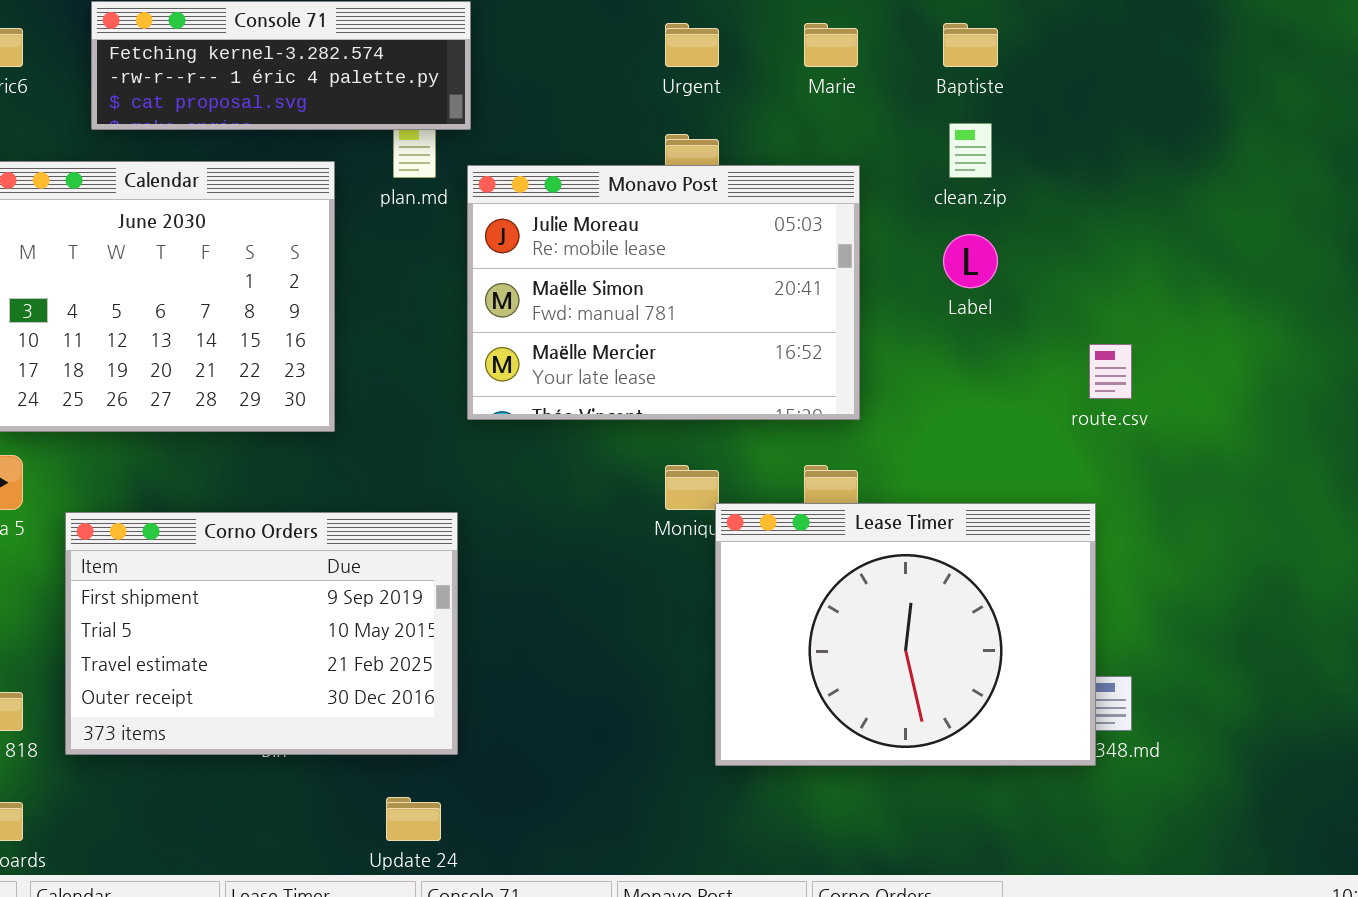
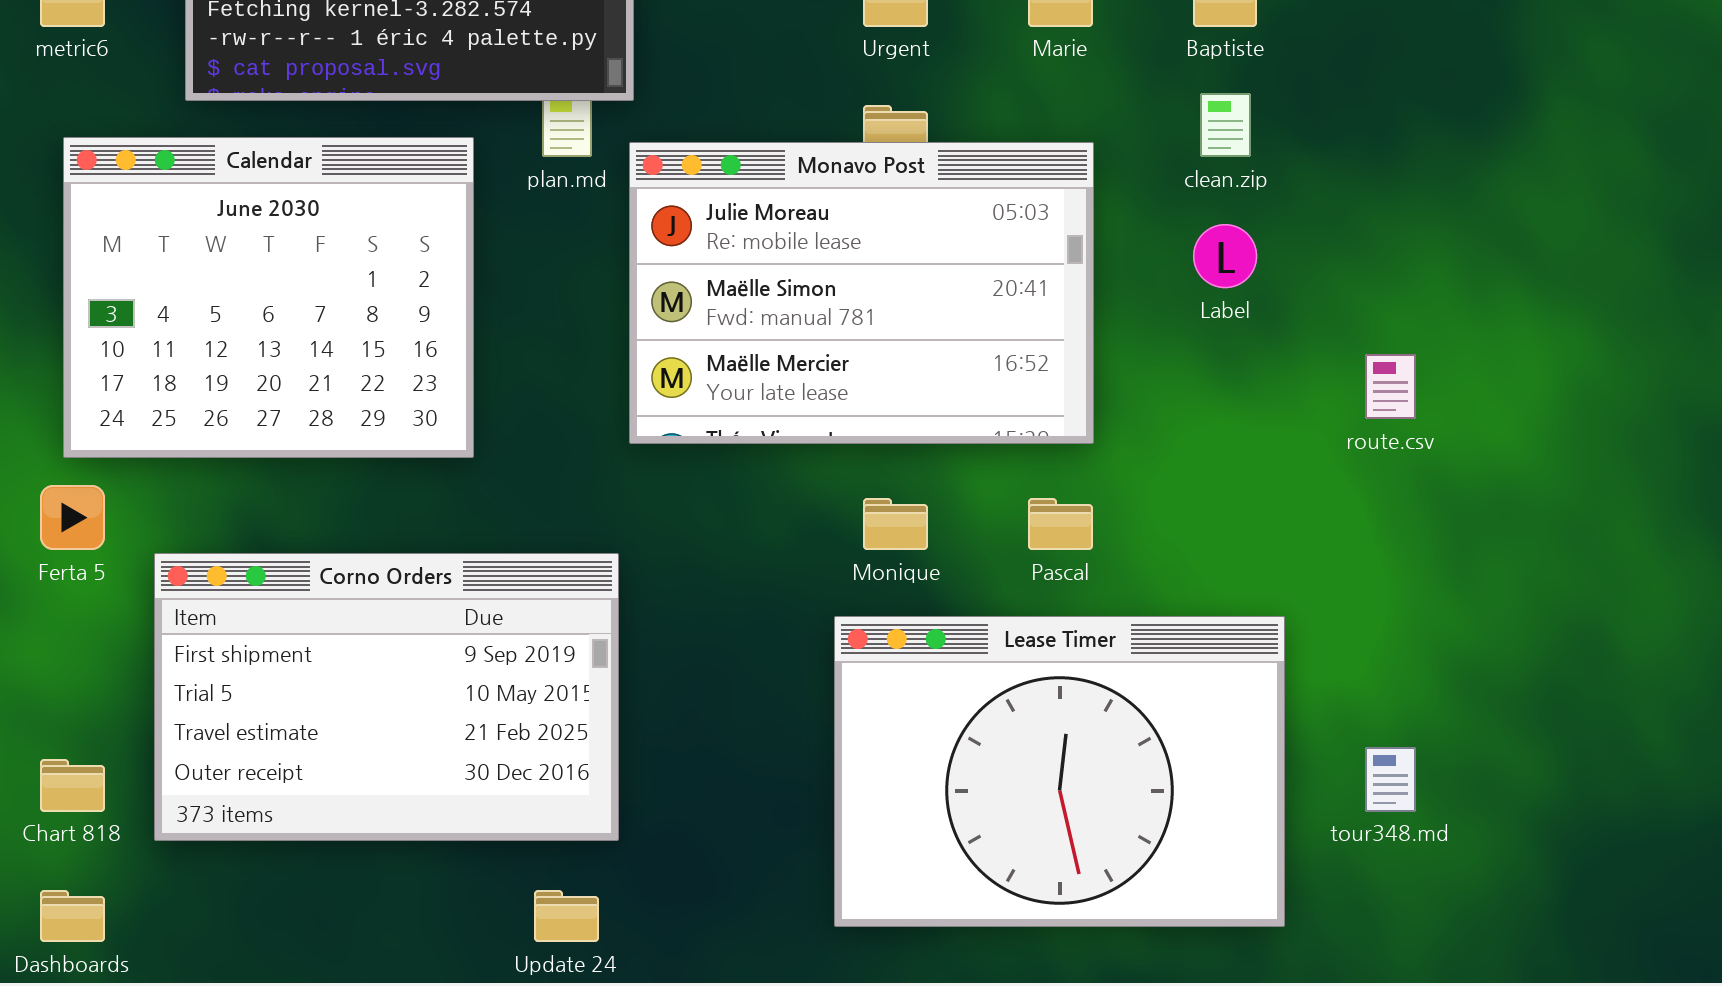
Lease Timer: [715,503,1096,766] -> [834,616,1285,927], moved

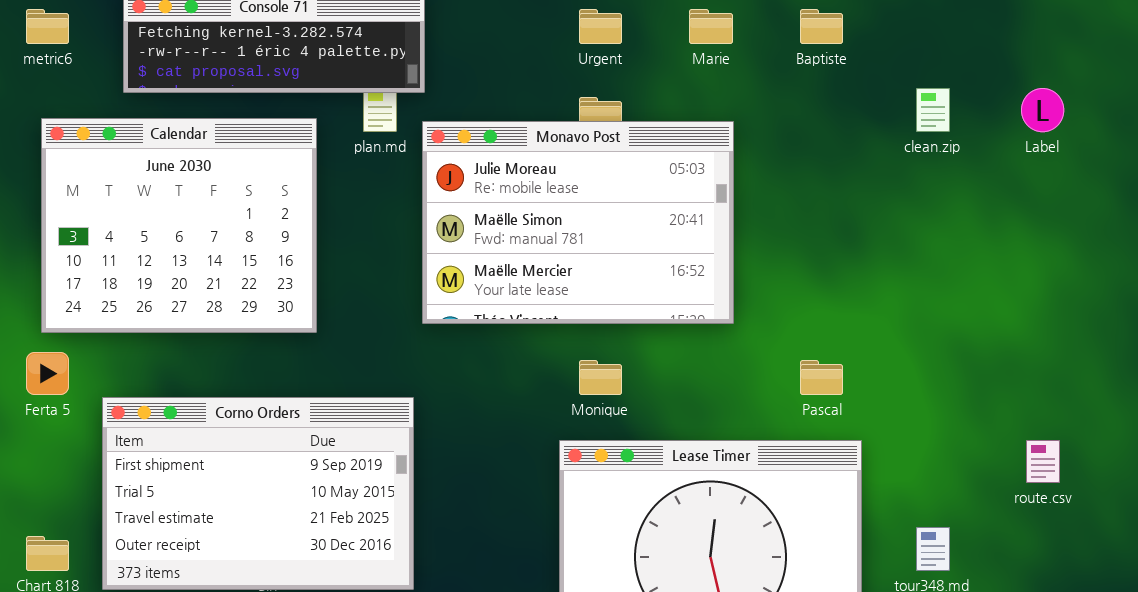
clean.zip: [1200,93,1251,157] -> [916,88,950,132], moved
Label: [1193,224,1257,288] -> [1021,88,1064,132], moved
route.csv: [1365,354,1416,419] -> [1026,440,1060,483], moved
Pascal: [1028,498,1093,550] -> [800,360,843,395], moved

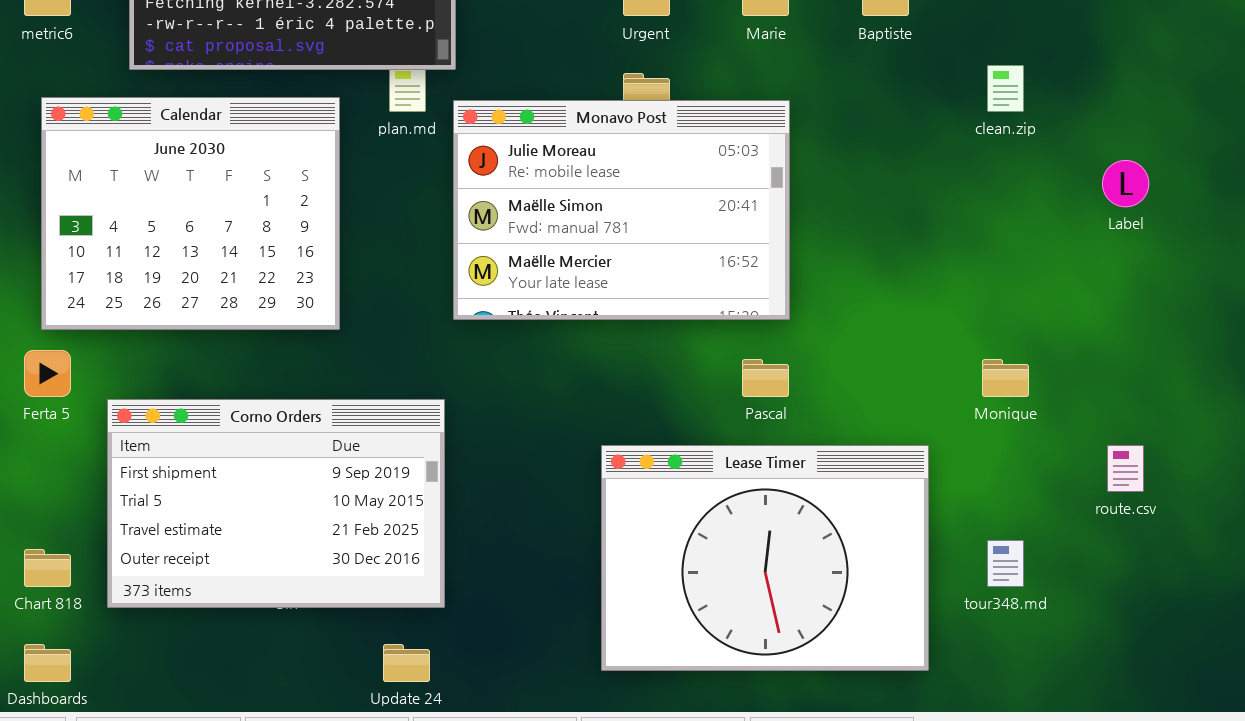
Label: [1021,88,1064,132] -> [1102,160,1149,207], moved
Monique: [579,360,622,395] -> [982,359,1029,397], moved
Pascal: [800,360,843,395] -> [742,359,789,397], moved

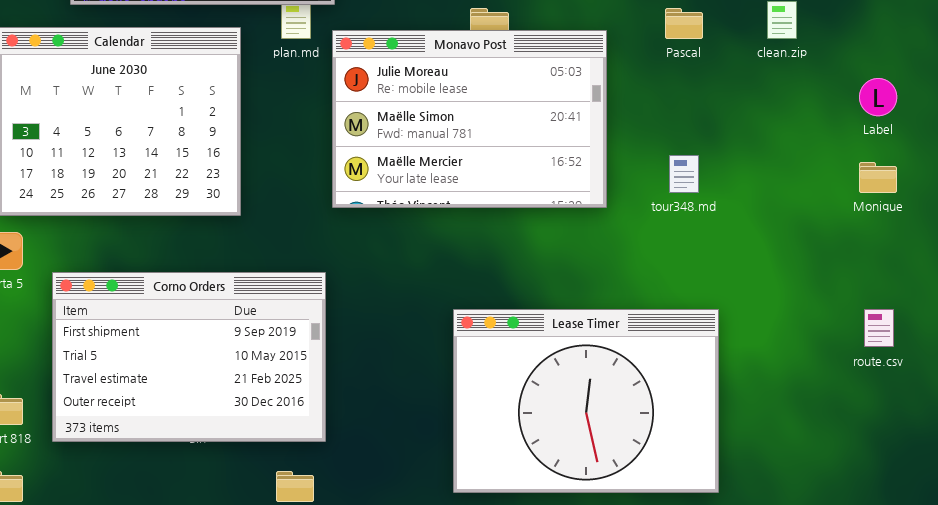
Pascal: [742,359,789,397] -> [665,8,703,39], moved
Monique: [982,359,1029,397] -> [859,162,897,193], moved
tour348.md: [987,540,1024,587] -> [669,155,699,193], moved

